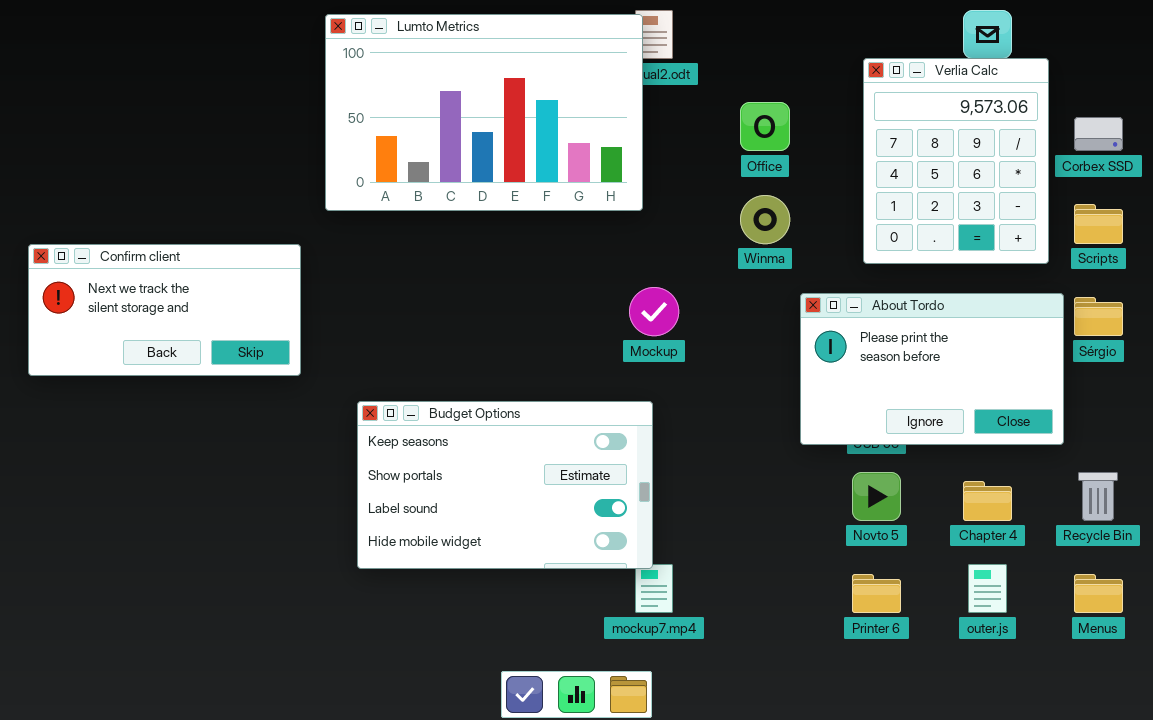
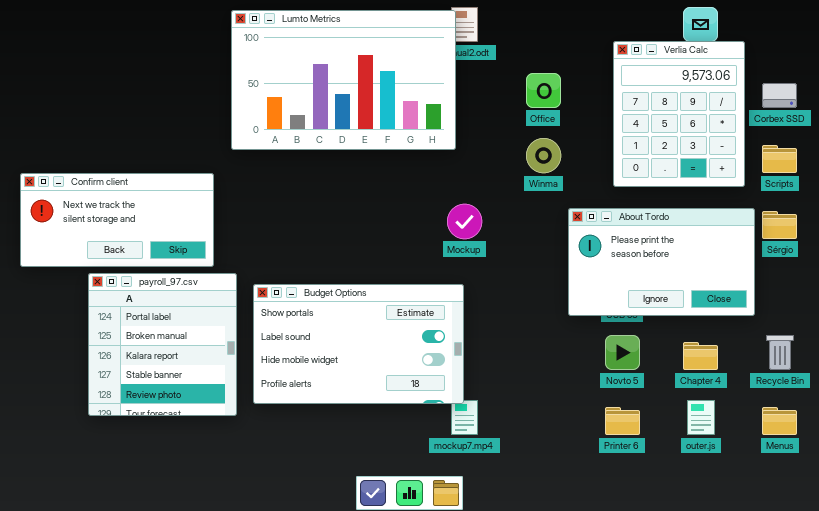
payroll_97.csv: none -> [88,273,237,416], opened
Budget Options: [357,401,653,569] -> [253,284,464,404], scrolled down 1 row

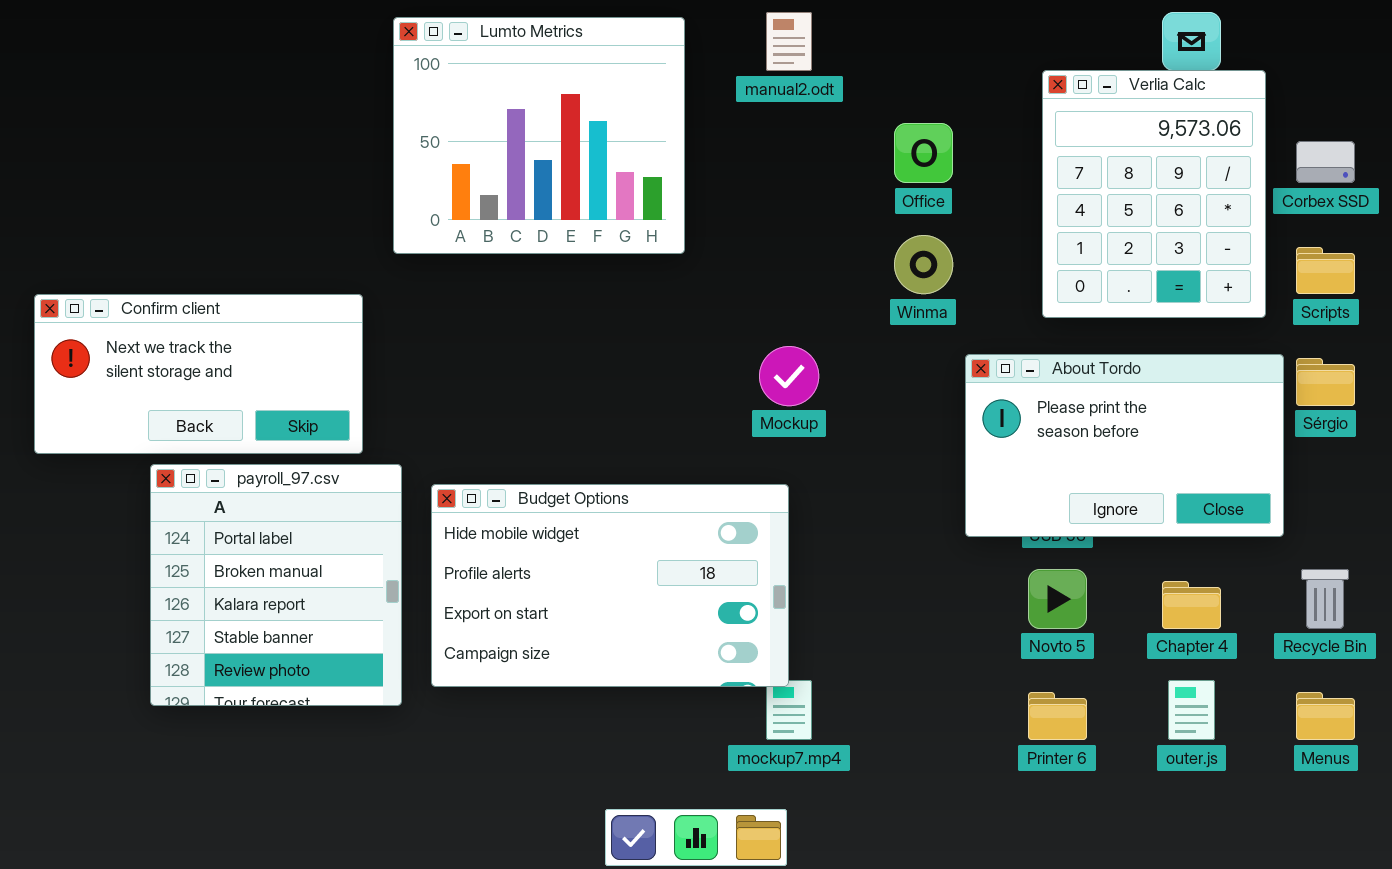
Lumto Metrics: [231,10,456,150] -> [393,17,685,254], resized
Budget Options: [253,284,464,404] -> [431,484,789,687], scrolled down 2 rows

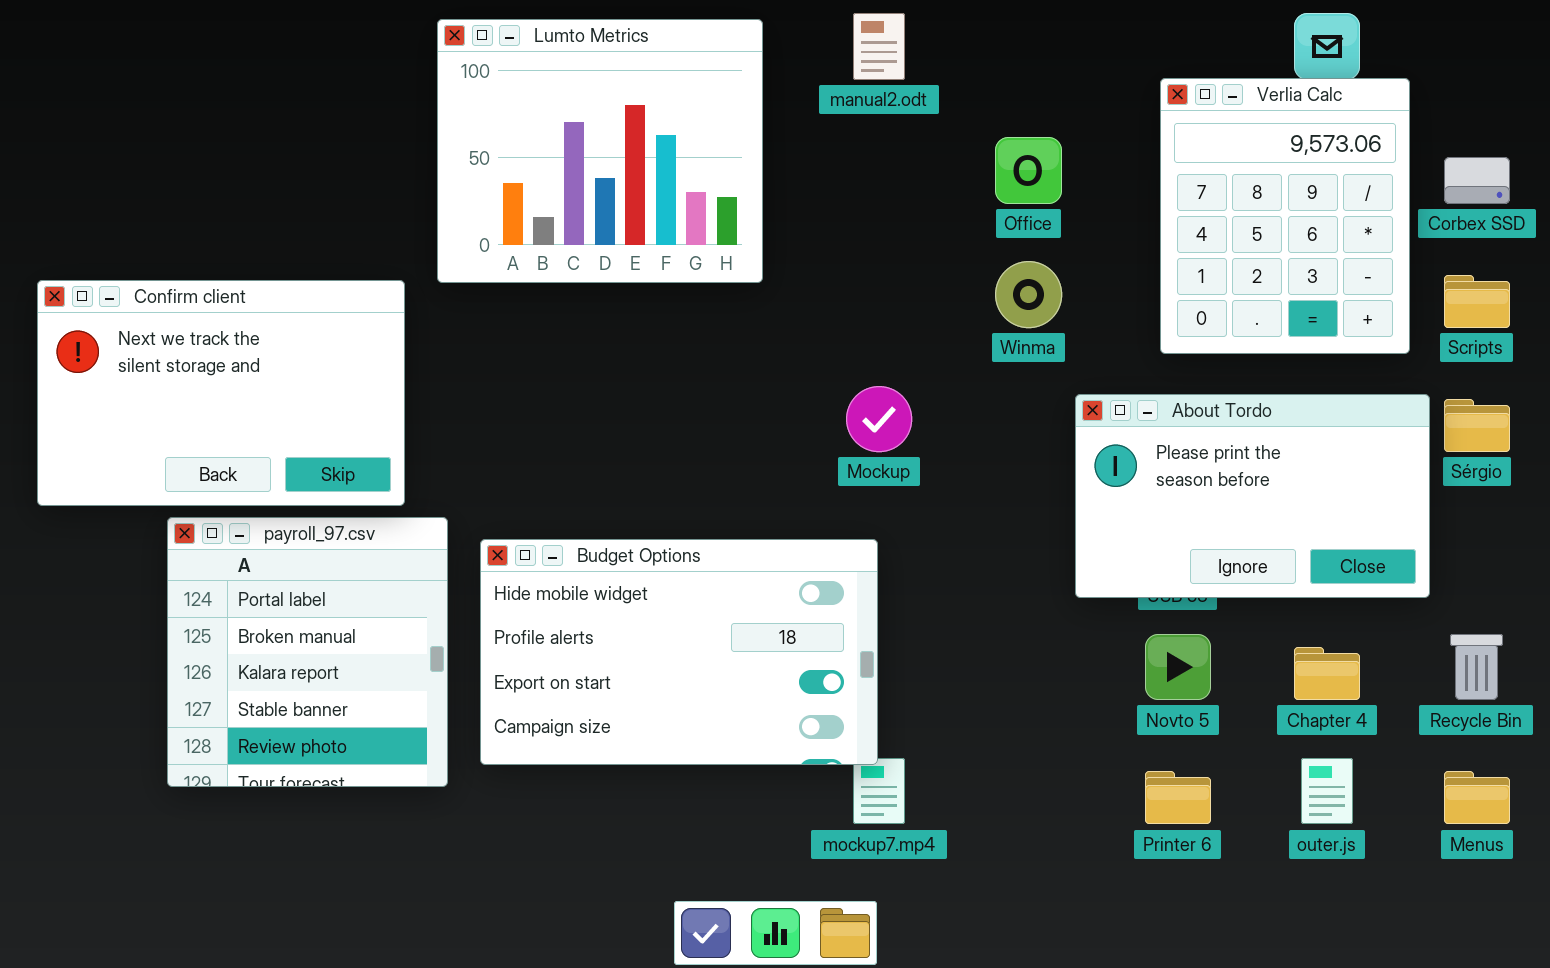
Confirm client: [34,294,363,454] -> [37,280,405,506], resized

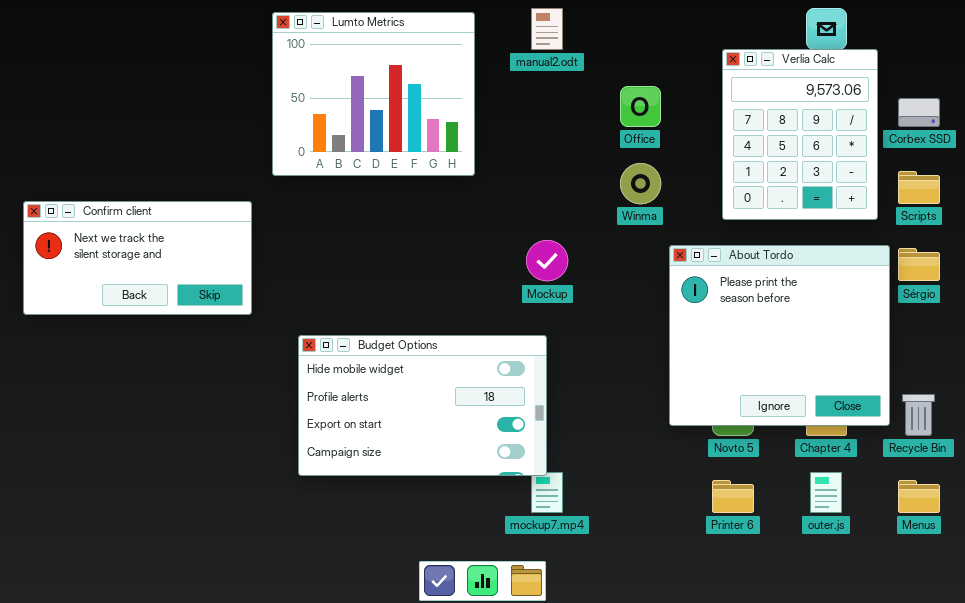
Confirm client: [37,280,405,506] -> [23,201,252,315], resized
About Tordo: [1075,394,1430,598] -> [669,245,890,426], resized
payroll_97.csv: [167,517,448,787] -> none, closed

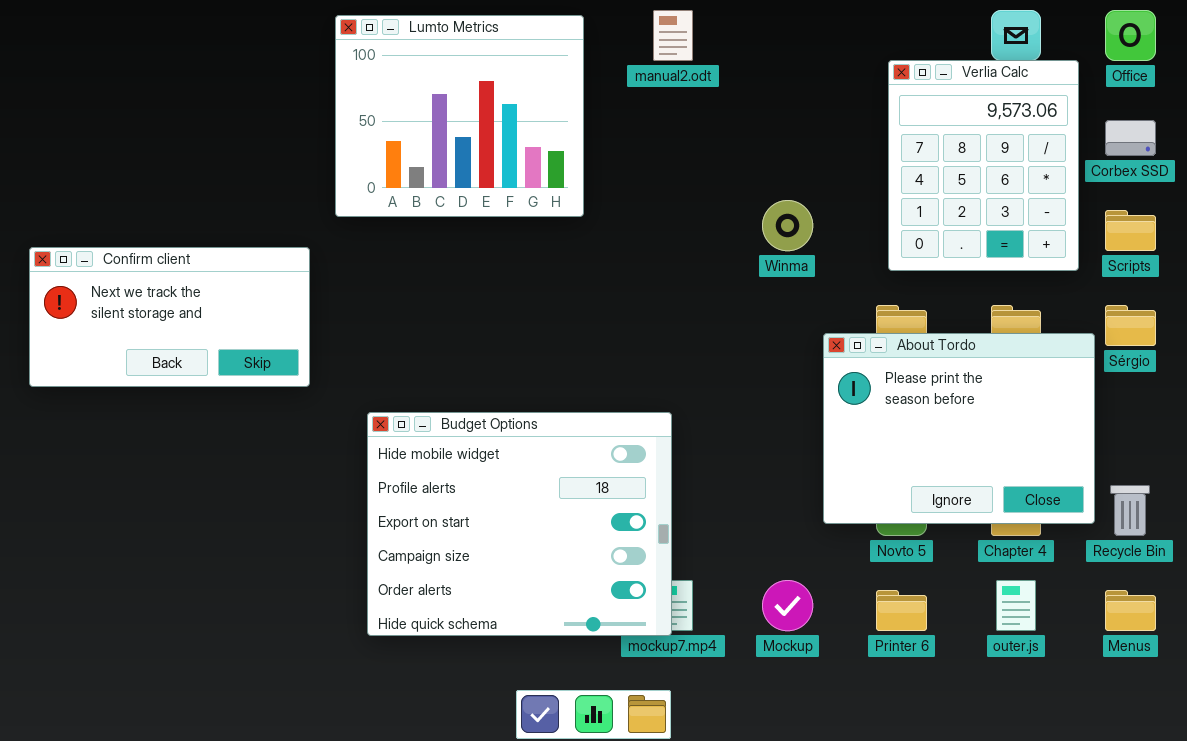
Office: [620,86,661,127] -> [1105,10,1156,61], moved
Mockup: [526,240,568,281] -> [762,580,813,631], moved
About Tordo: [669,245,890,426] -> [823,333,1095,524], resized
Budget Options: [298,335,547,476] -> [367,412,672,636], resized

